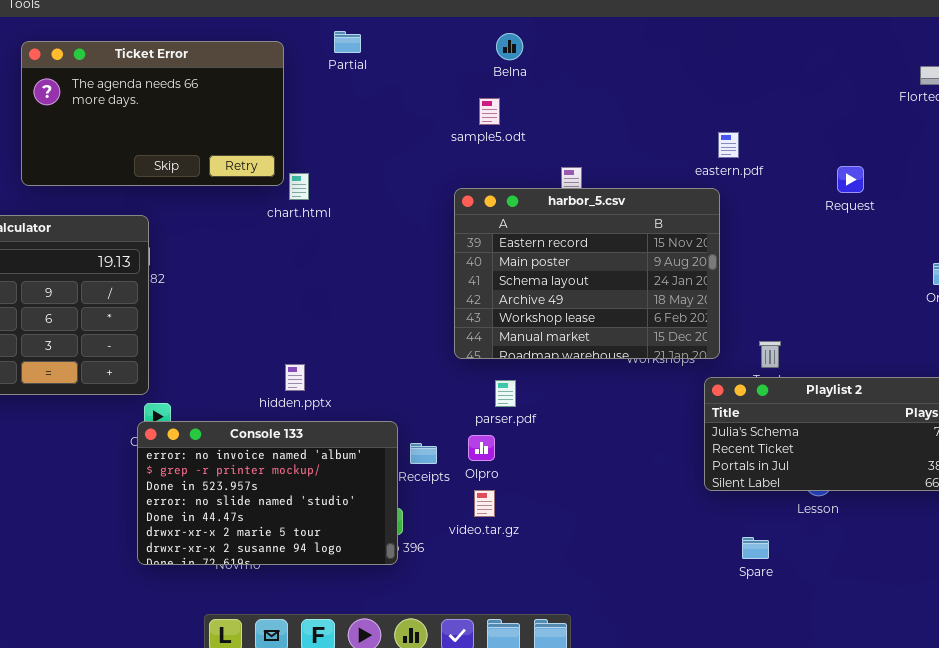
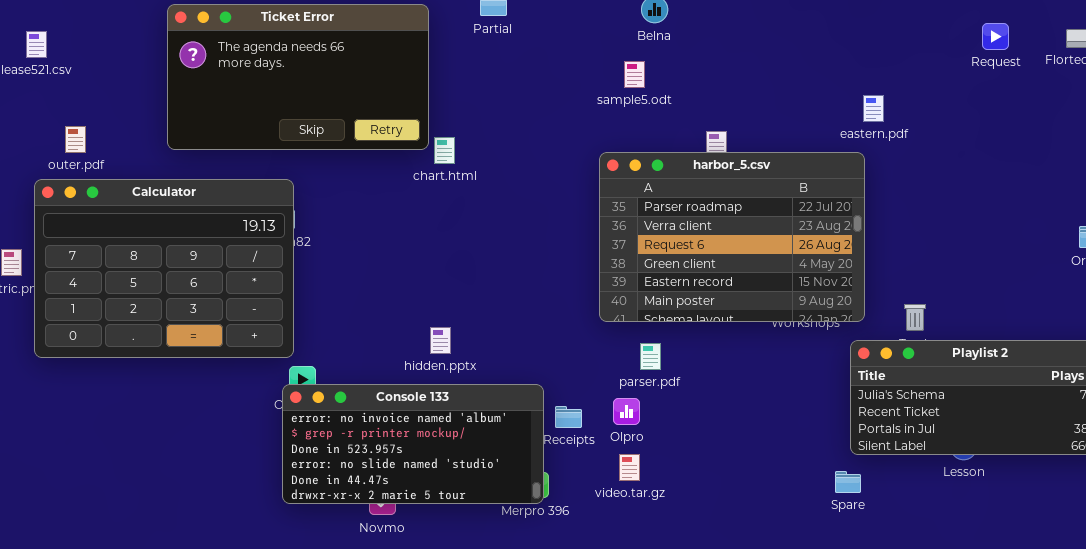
Request: [837,166,864,193] -> [982,23,1009,50], moved
harbor_5.csv: [454,188,720,359] -> [599,152,865,322], scrolled up 4 rows
Console 133: [137,421,398,565] -> [282,384,544,504], resized
Spare: [742,537,769,559] -> [835,471,861,493], moved

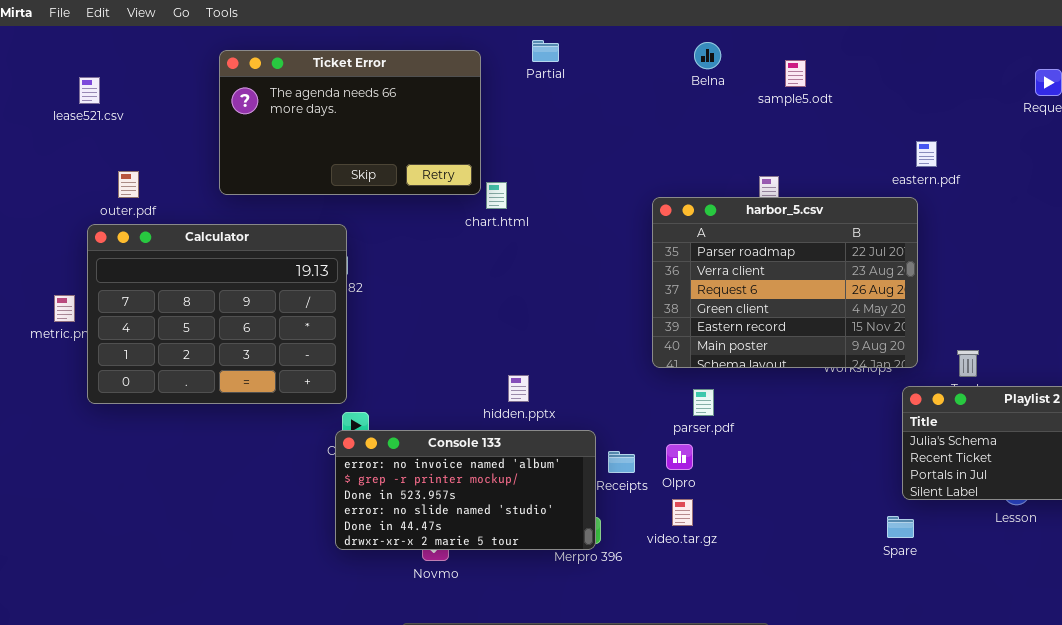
sample5.odt: [624,61,645,88] -> [785,60,806,87], moved
hidden.pptx: [430,327,451,354] -> [508,375,529,402], moved

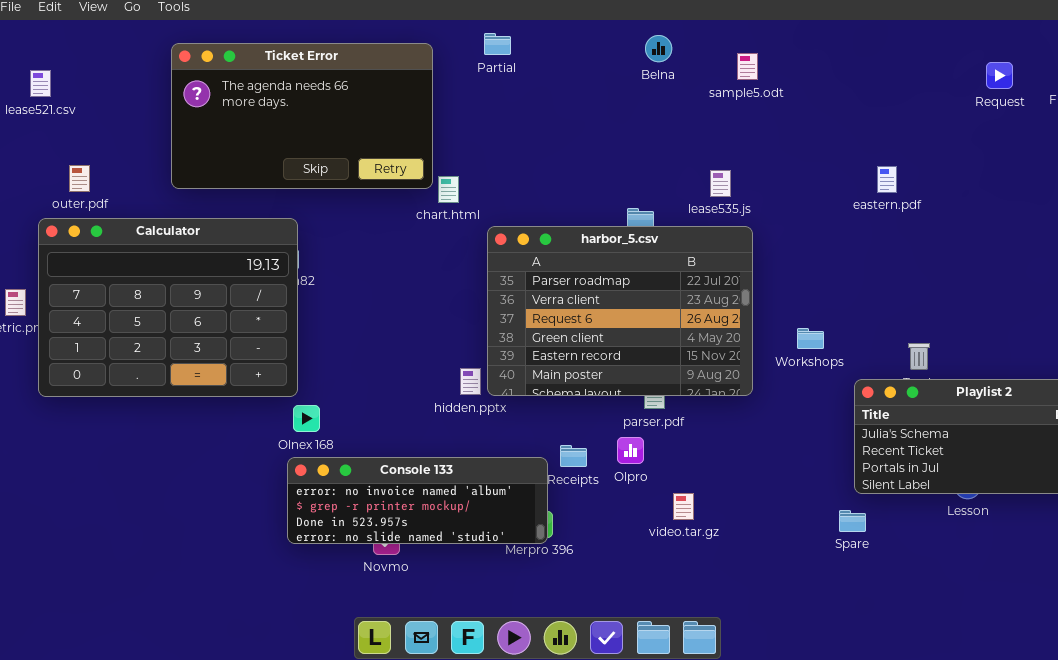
eastern.pdf: [916,141,937,167] -> [877,166,897,193], moved
harbor_5.csv: [652,197,918,368] -> [487,226,753,396], moved
Console 133: [335,430,596,550] -> [287,457,548,544], resized
video.tar.gz: [672,499,693,526] -> [673,493,694,520], moved

